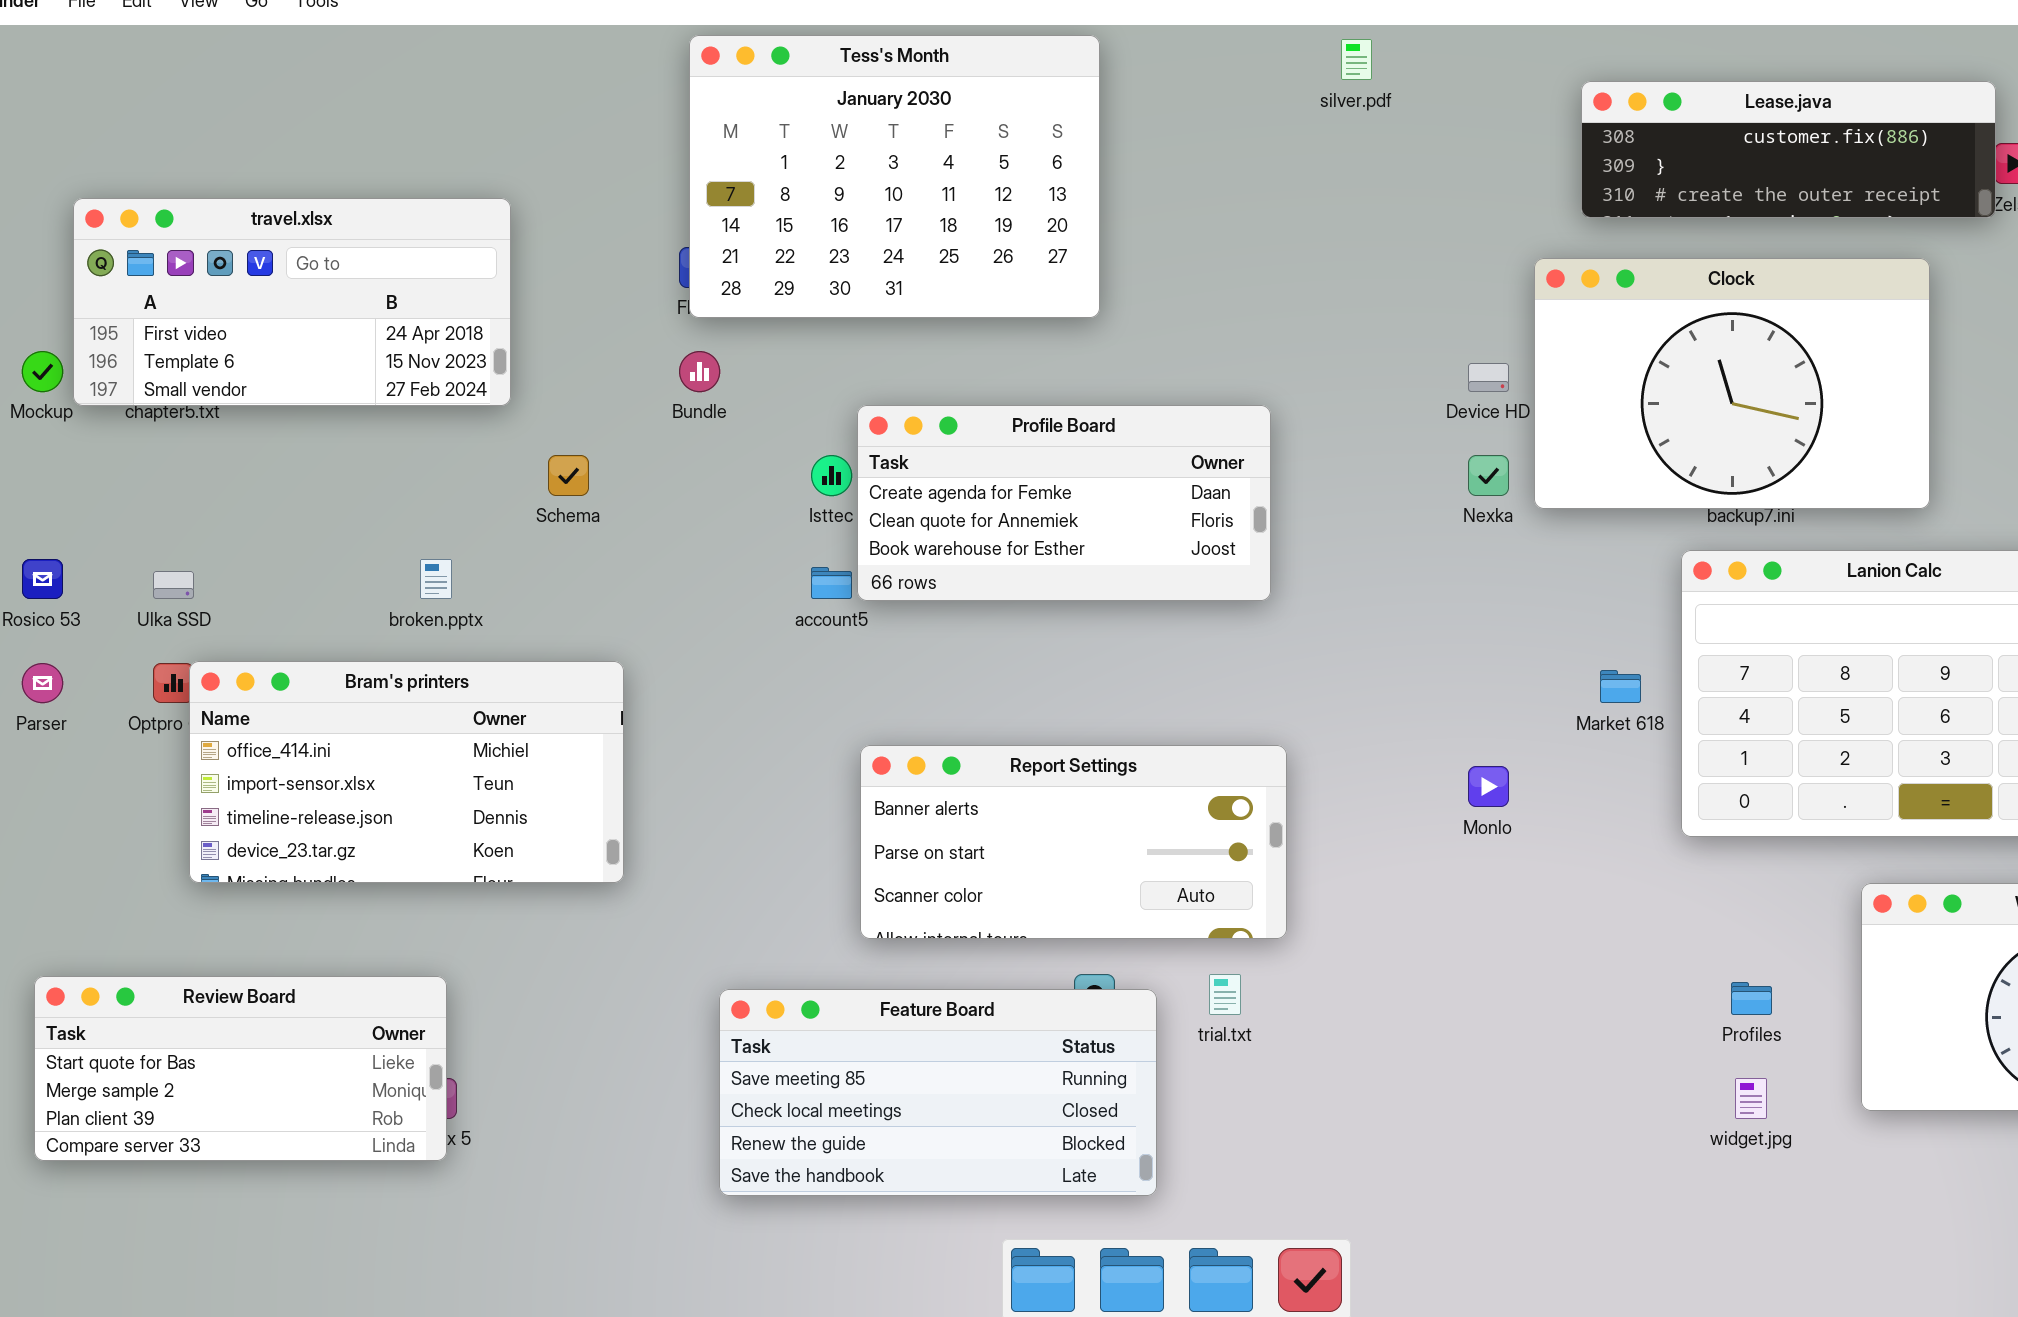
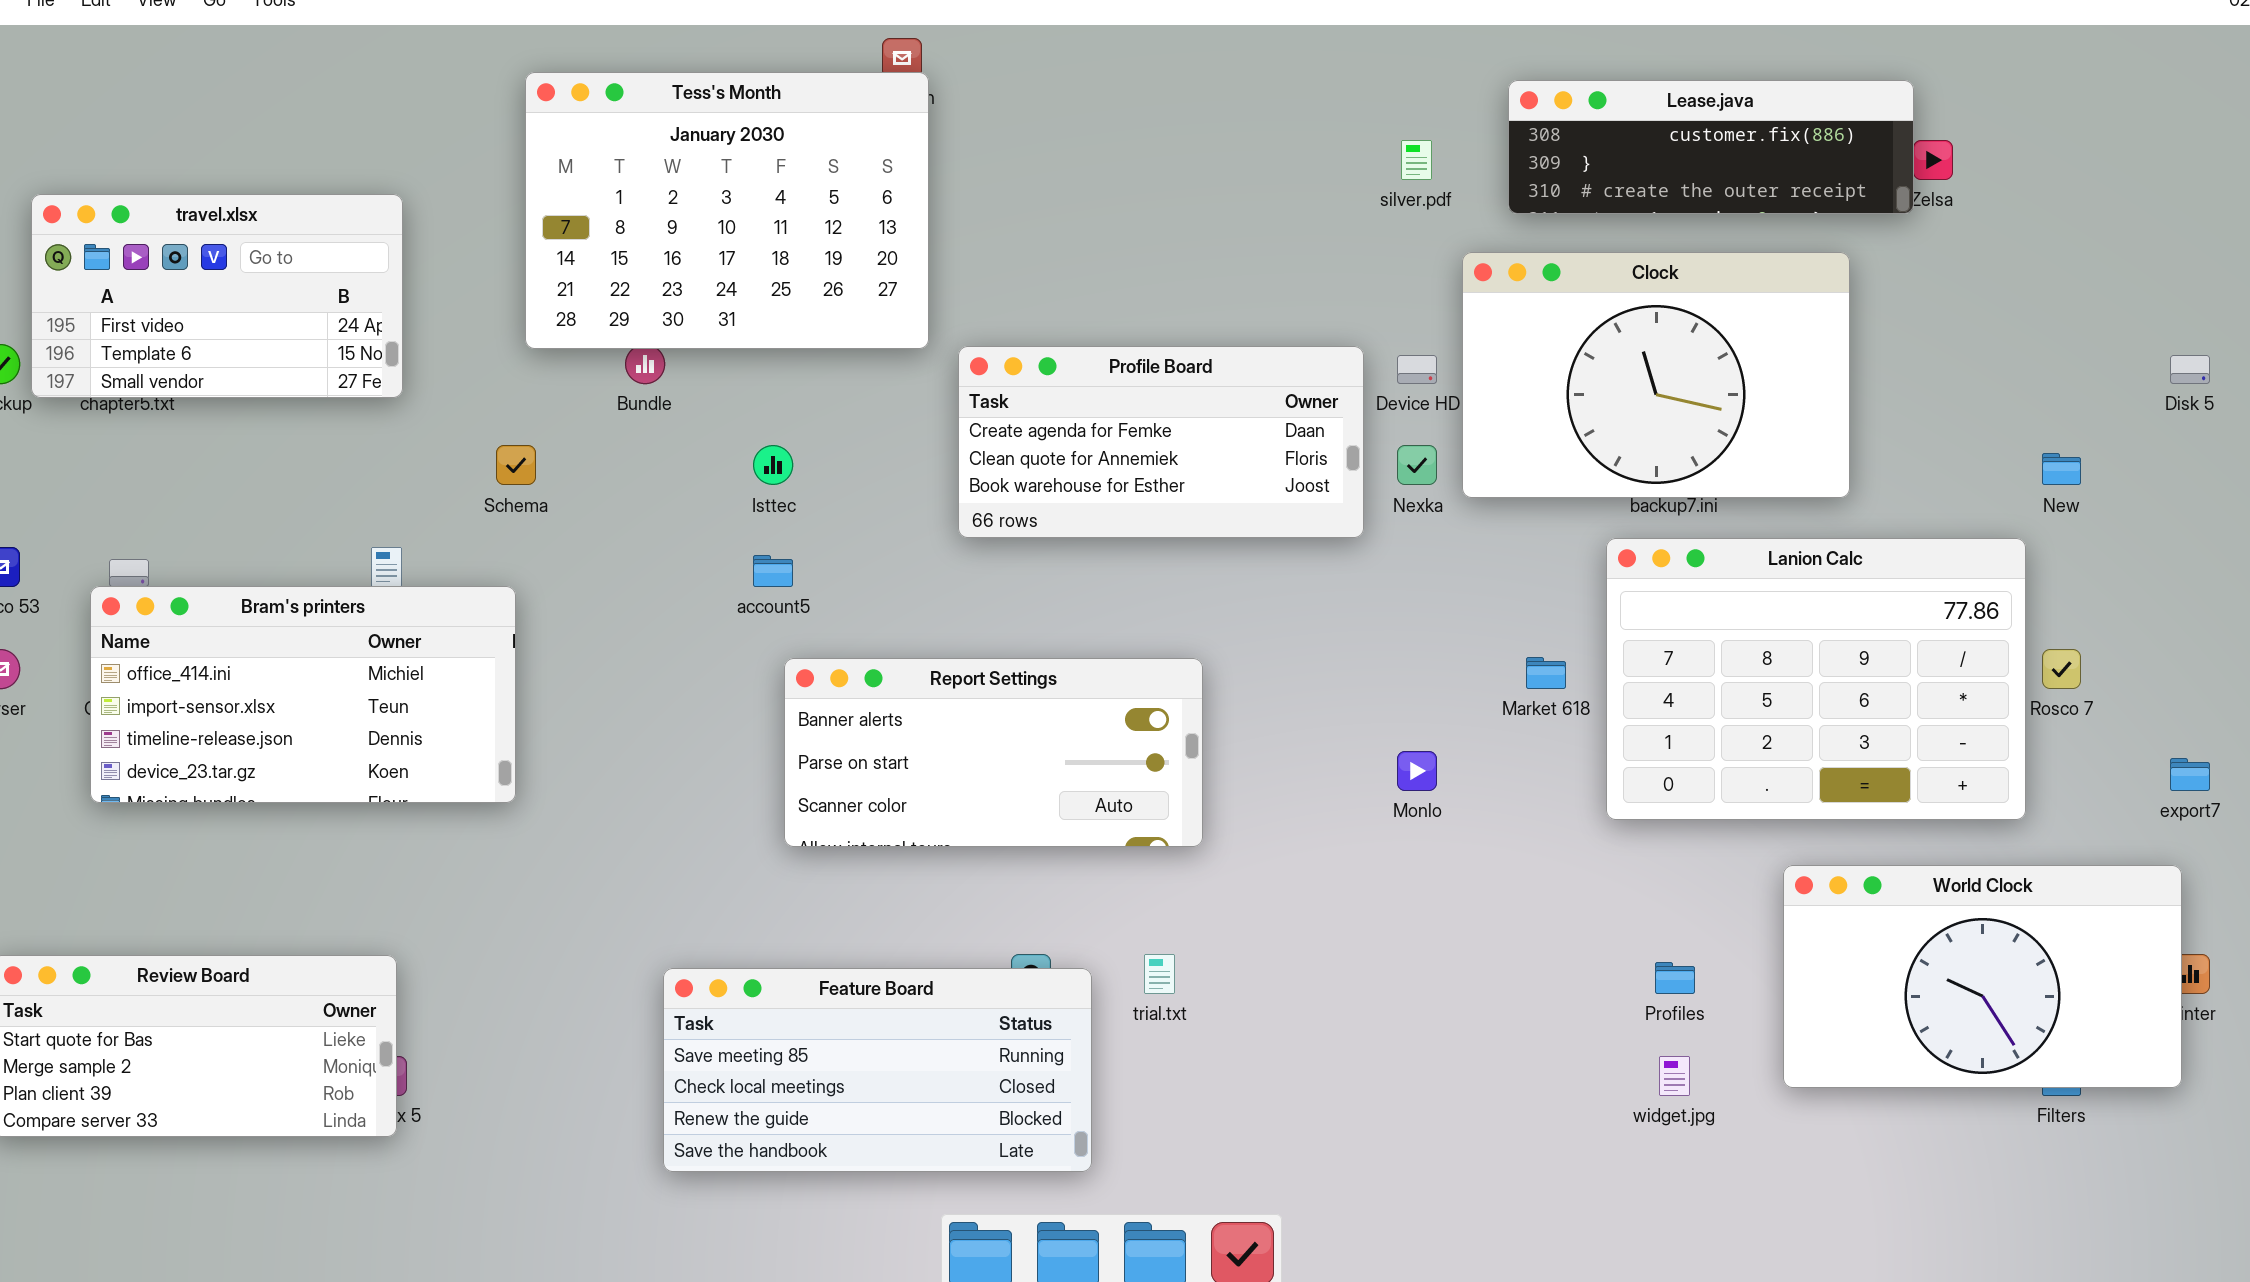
Tess's Month: [689,35,1100,318] -> [525,72,929,349], moved
silver.pdf: [1341,39,1372,80] -> [1401,140,1432,180], moved
travel.xlsx: [73,198,511,406] -> [31,194,403,398], resized
Profile Board: [857,405,1271,601] -> [958,346,1364,538], moved
Bram's printers: [189,661,624,883] -> [90,586,516,803], moved
Report Settings: [860,745,1287,939] -> [784,658,1203,847], moved

